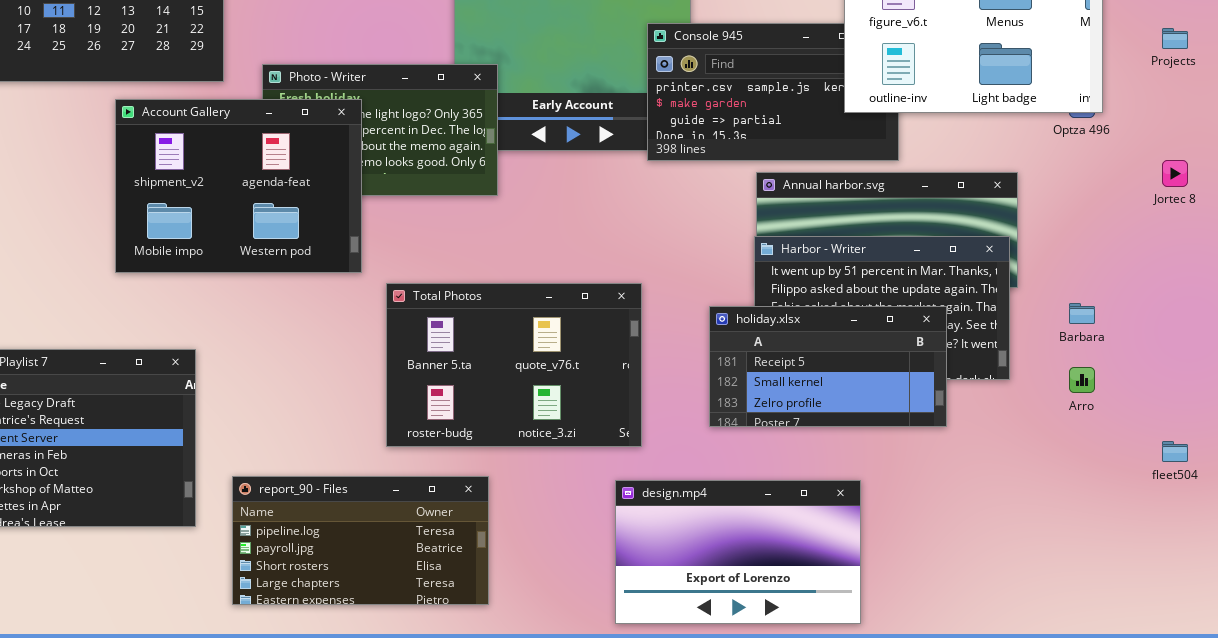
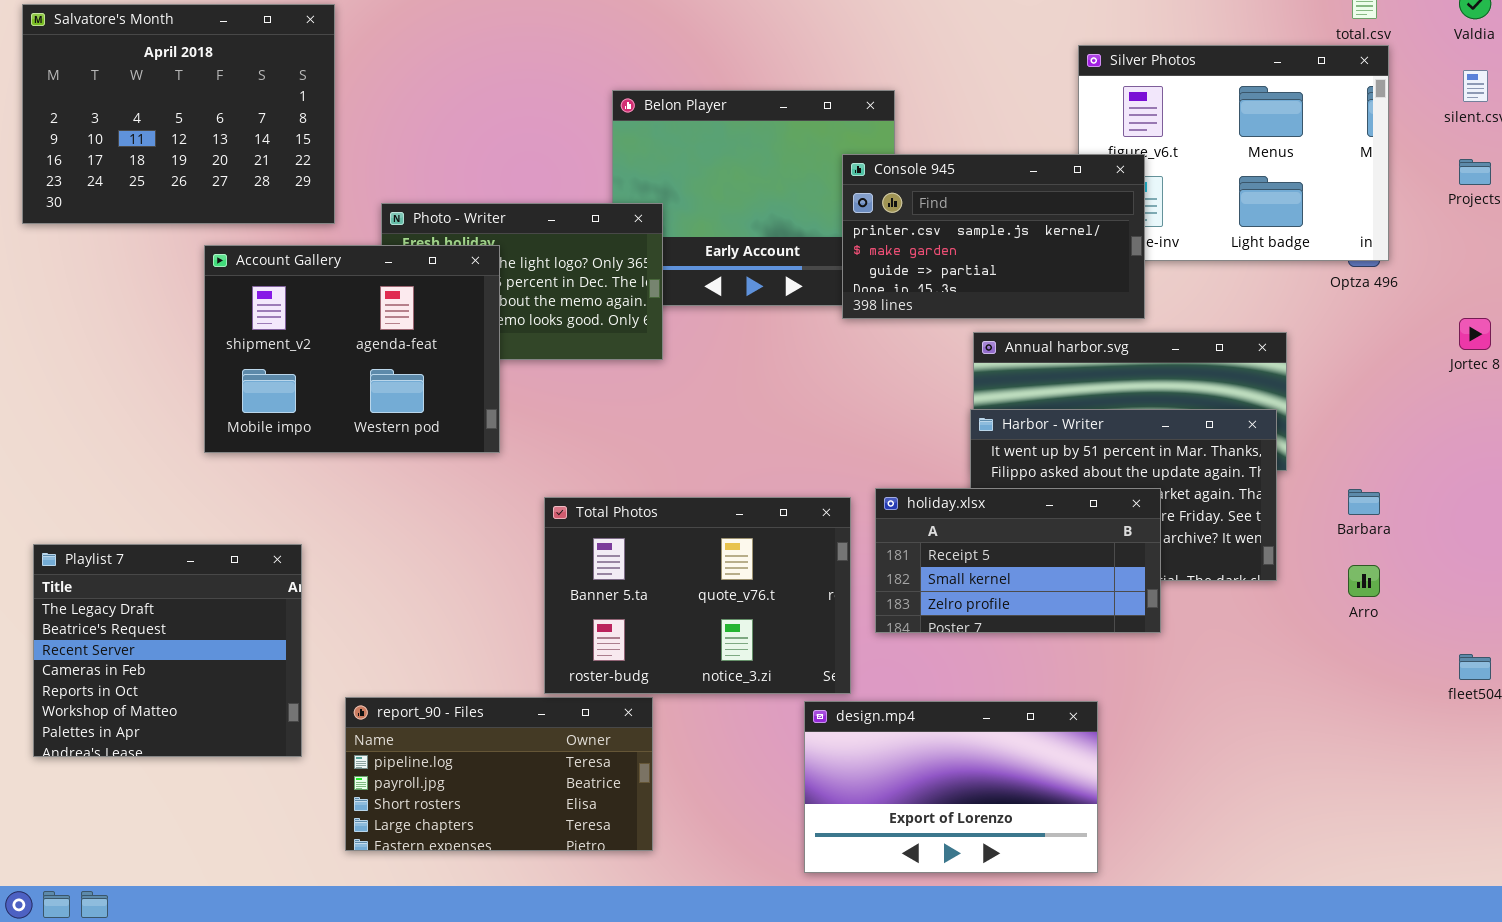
Console 945: [647,23,899,161] -> [842,154,1145,319], raised
Total Photos: [386,283,642,447] -> [544,497,851,694], moved
holiday.xlsx: [709,306,947,427] -> [875,488,1161,633], moved

